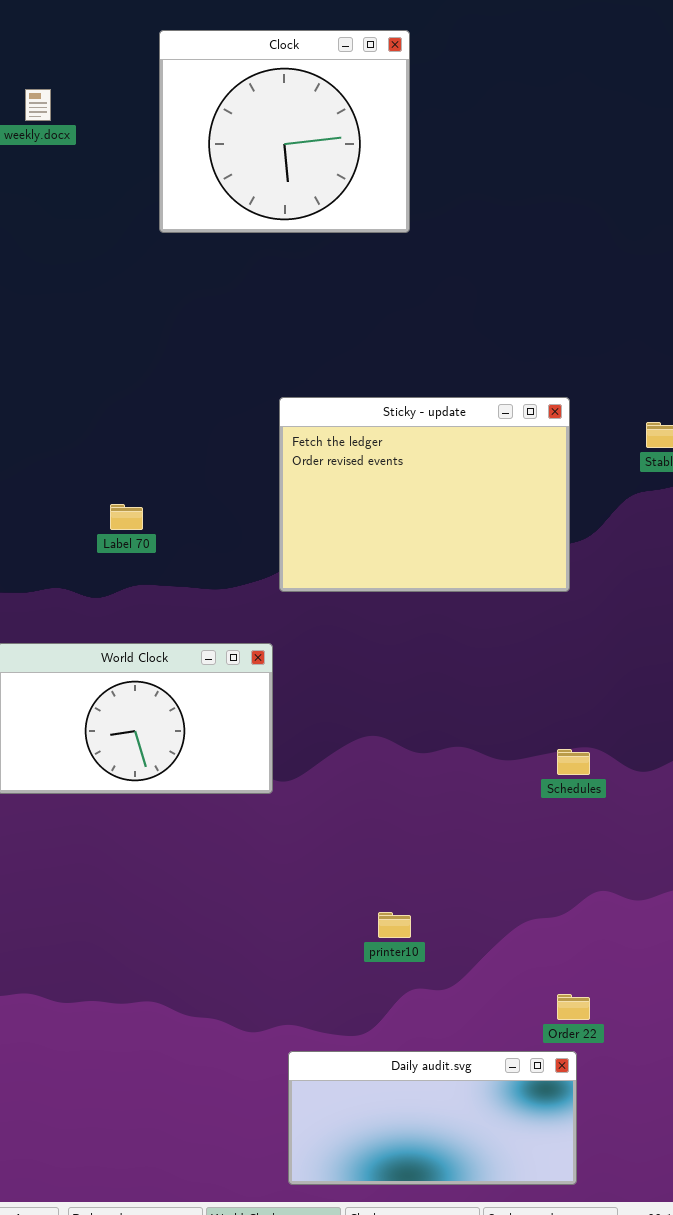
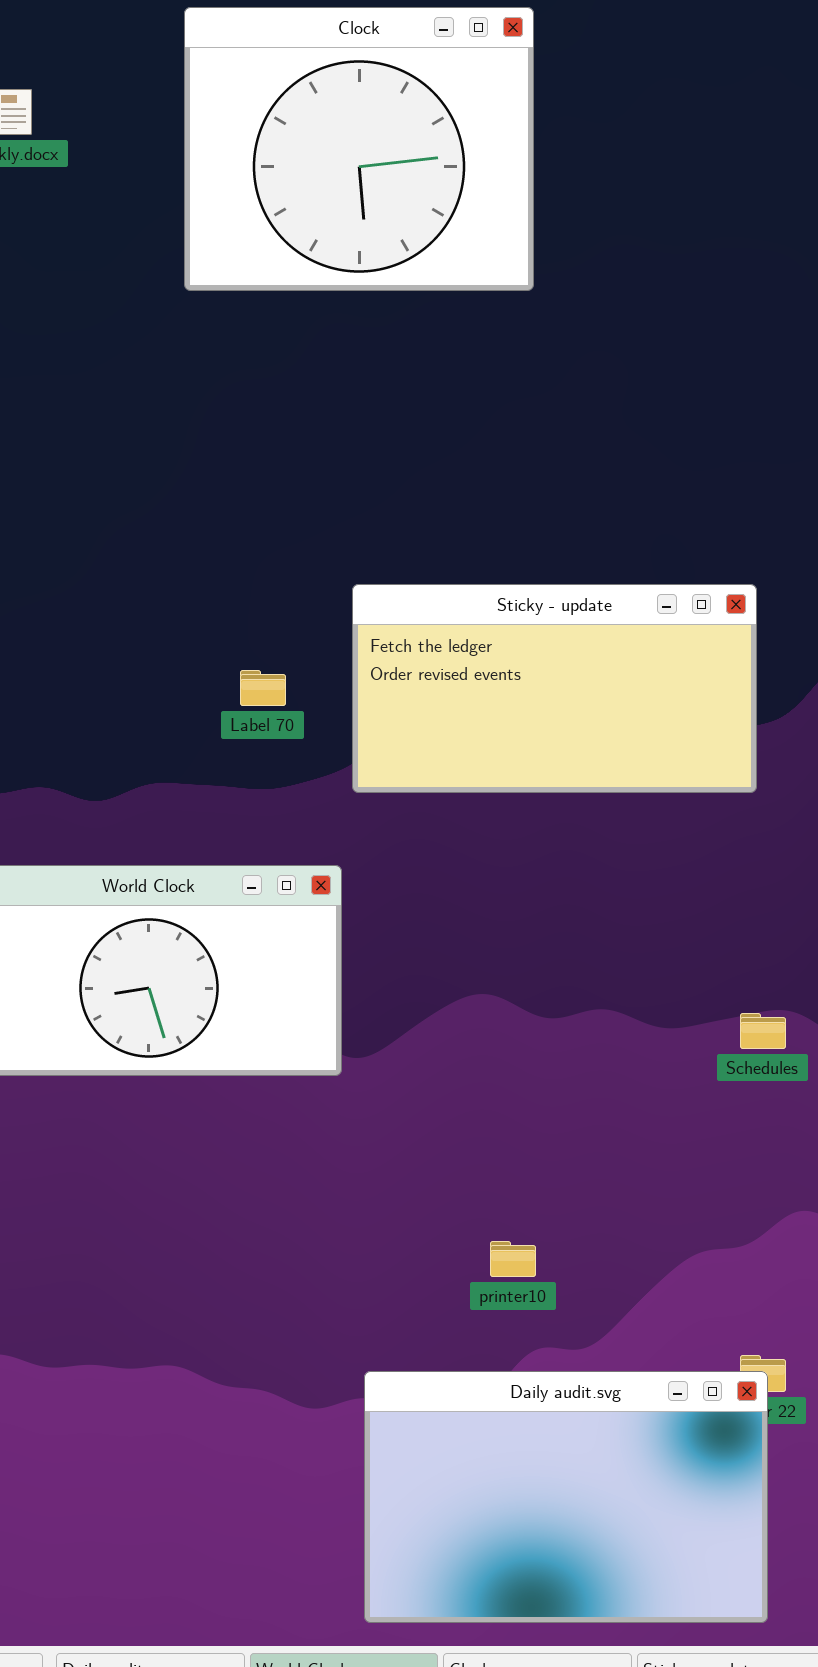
Sticky - update: [279,397,570,592] -> [352,584,757,793], resized
Label 70: [110,504,143,530] -> [240,670,286,706], moved
Daily audit.svg: [288,1051,577,1185] -> [364,1371,768,1623], resized

